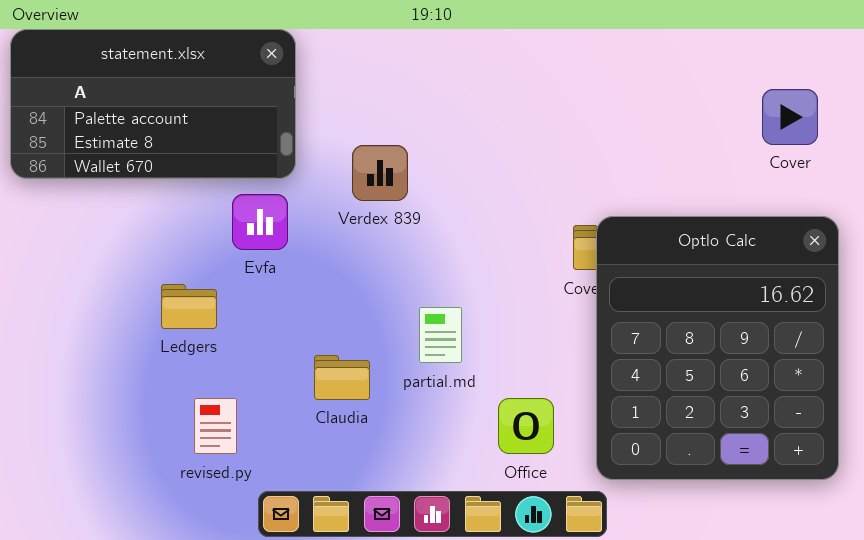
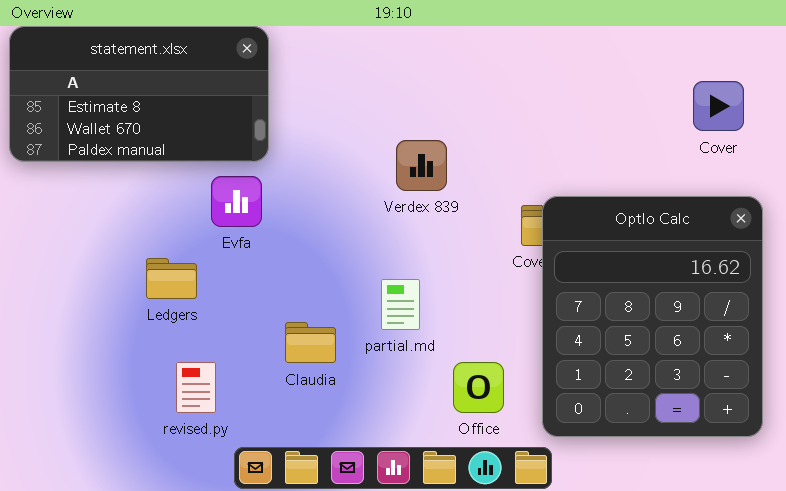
statement.xlsx: [10,29,296,179] -> [9,26,269,162], scrolled down 1 row
Verdex 839: [352,145,408,201] -> [396,140,447,191], moved

